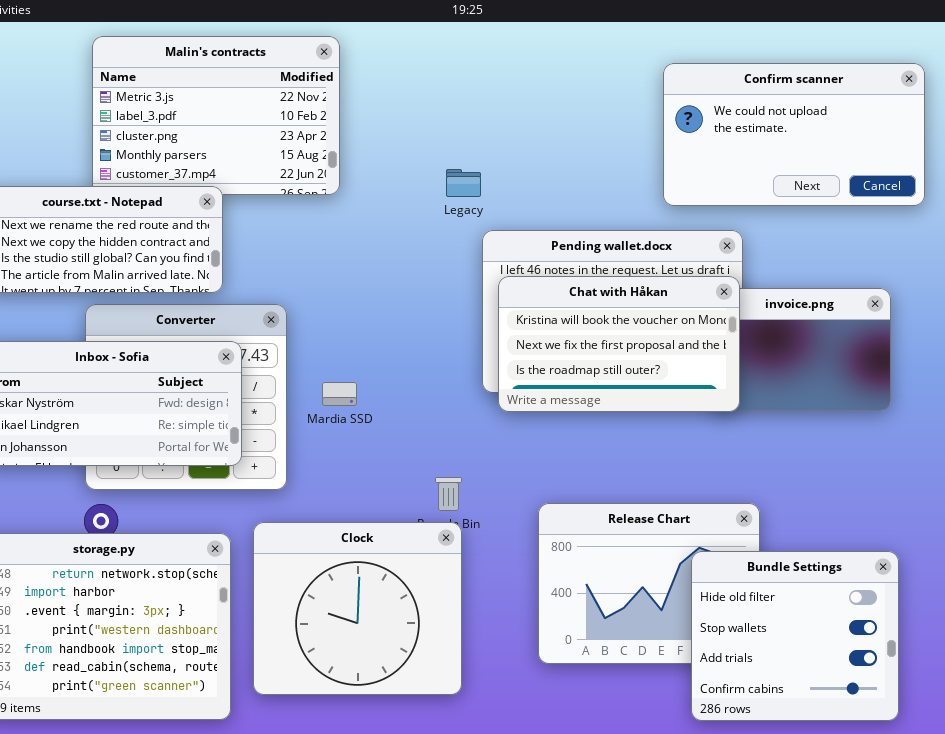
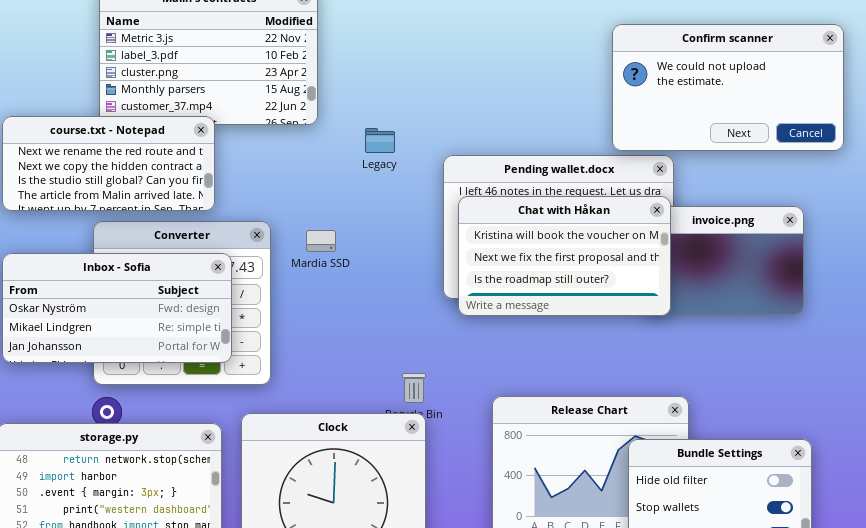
Confirm scanner: [663,63,925,206] -> [612,24,844,151], moved
Legacy: [446,169,481,197] -> [365,128,395,153], moved
Mardia SSD: [322,382,357,406] -> [306,230,336,252], moved

